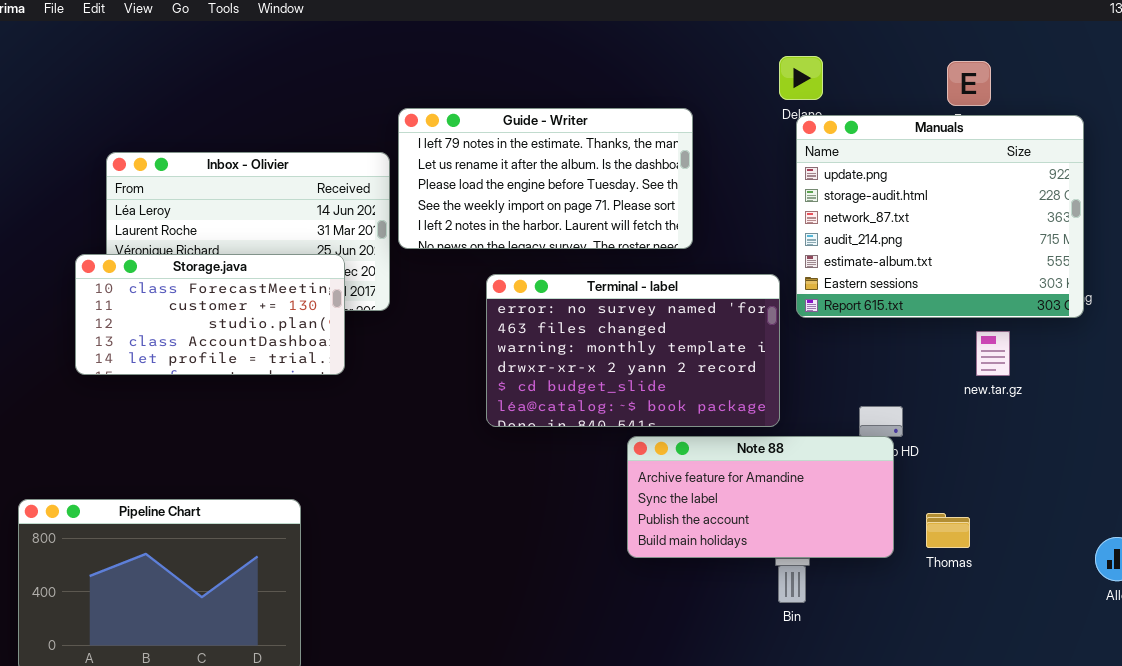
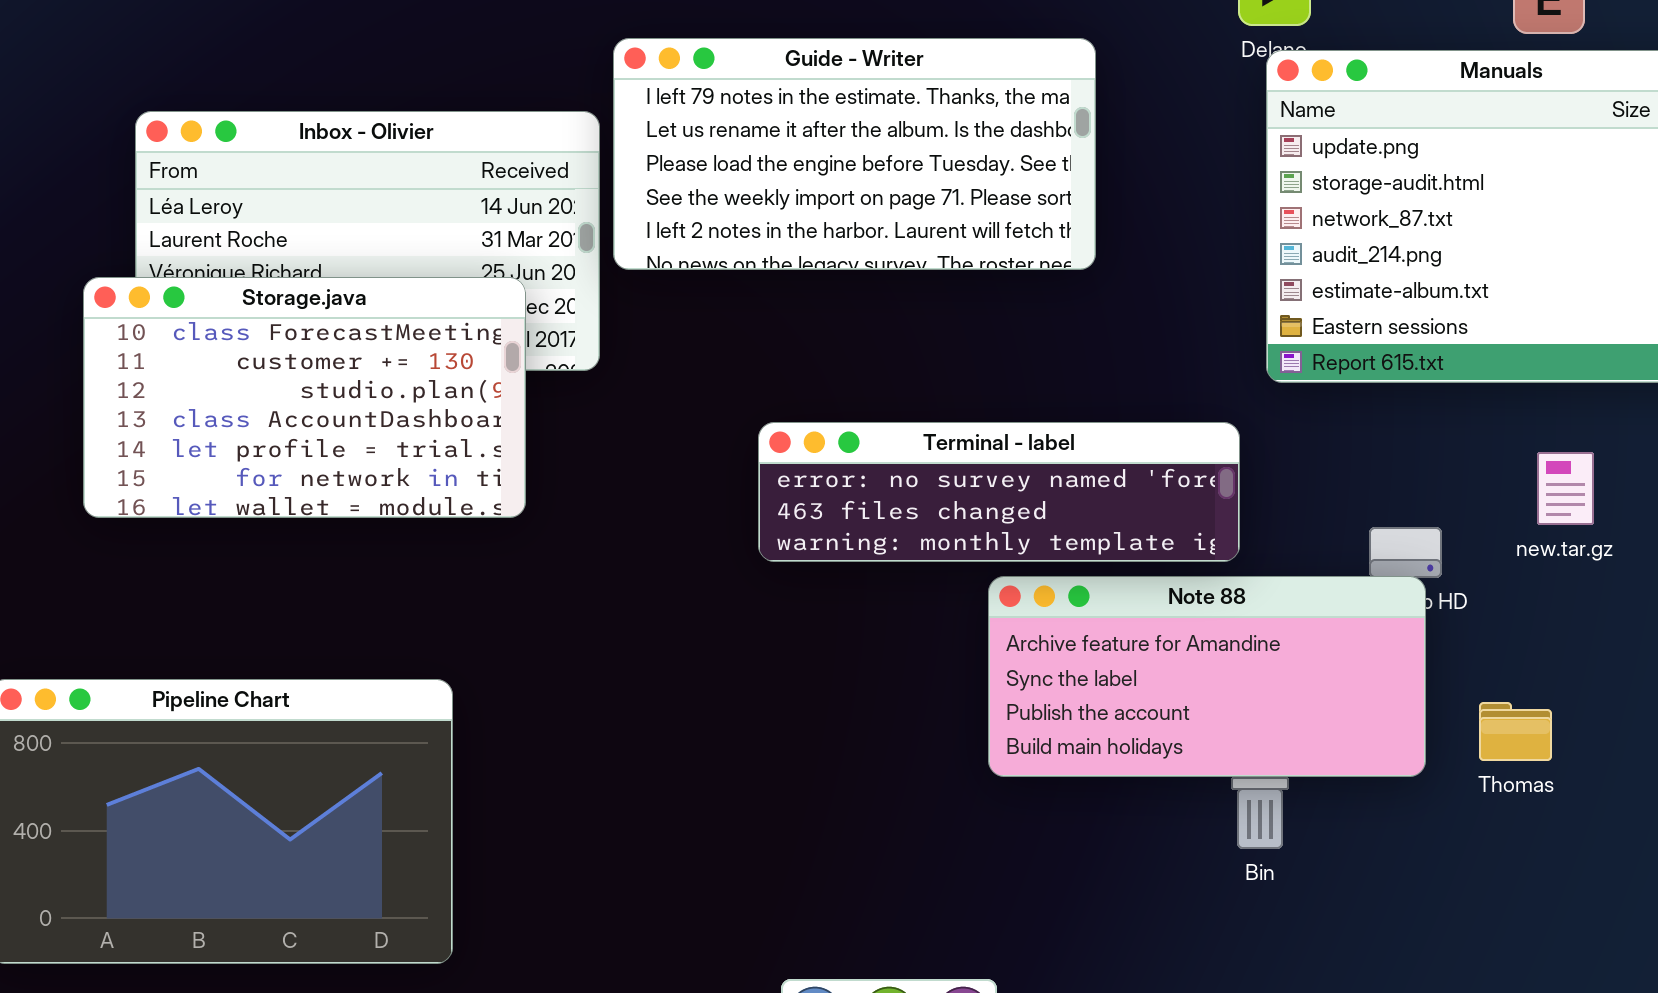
Storage.java: [75,254,345,375] -> [83,277,526,518], resized
Terminal - label: [486,274,780,427] -> [758,422,1240,562], resized
new.tar.gz: [976,331,1010,376] -> [1537,452,1594,525], moved

